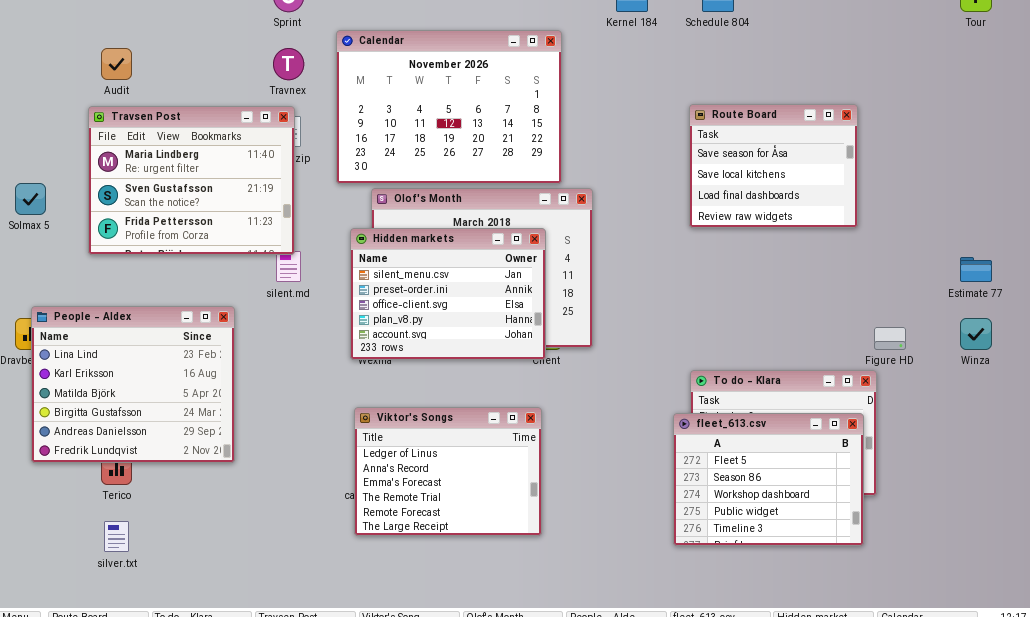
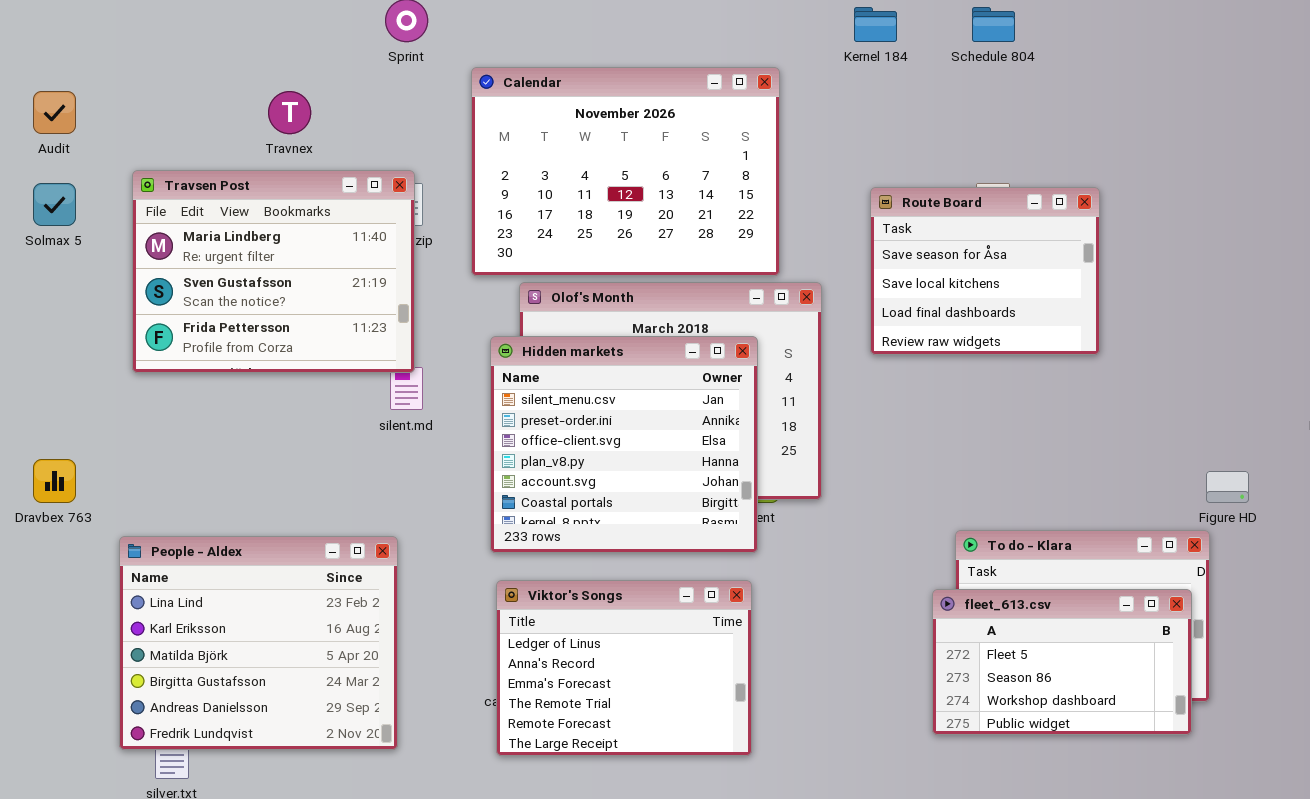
Audit: [101,48,132,80] -> [33,91,76,134], moved
Travnex: [273,48,304,80] -> [268,91,311,134], moved
Route Board: [689,104,858,228] -> [870,187,1100,355], moved
Solmax 5: [15,183,46,215] -> [33,183,76,226], moved
Hidden markets: [350,228,546,360] -> [490,336,758,553], resized
People - Aldex: [31,306,235,463] -> [119,536,398,750], moved
fleet_613.csv: [673,413,864,546] -> [932,589,1192,735], resized

